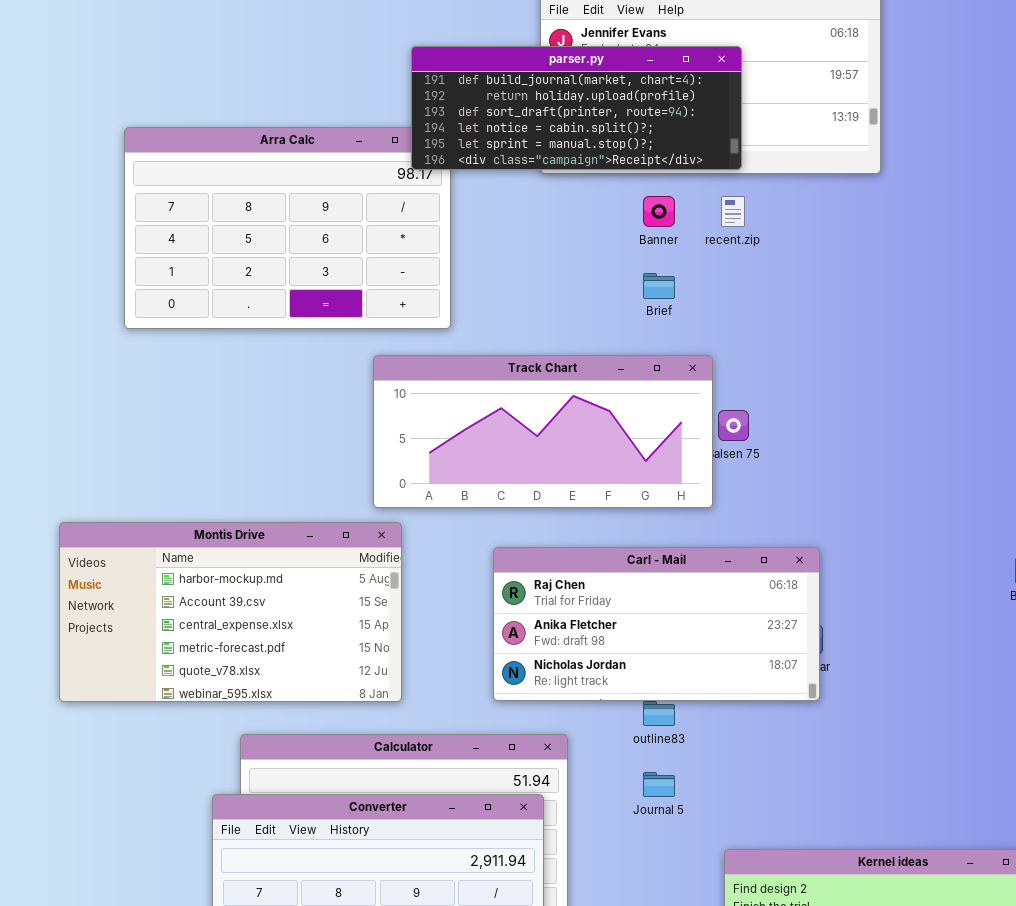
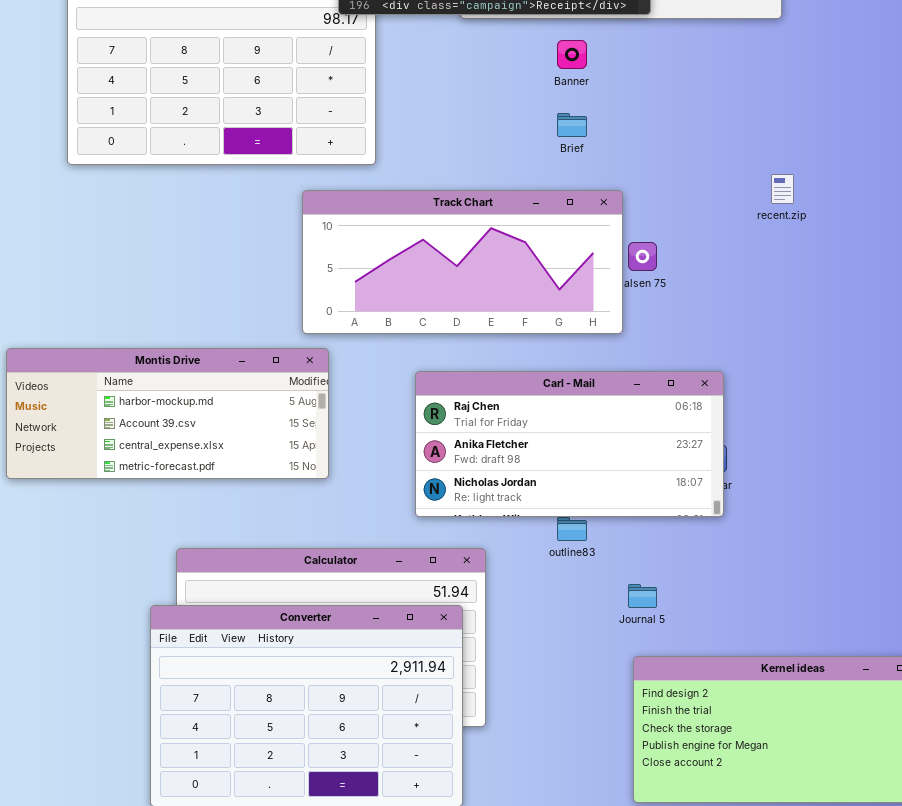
recent.zip: [721,196,745,227] -> [771,174,794,204], moved
Montis Drive: [59,522,402,702] -> [6,348,329,479], resized
Journal 5: [643,772,675,797] -> [628,584,657,608], moved

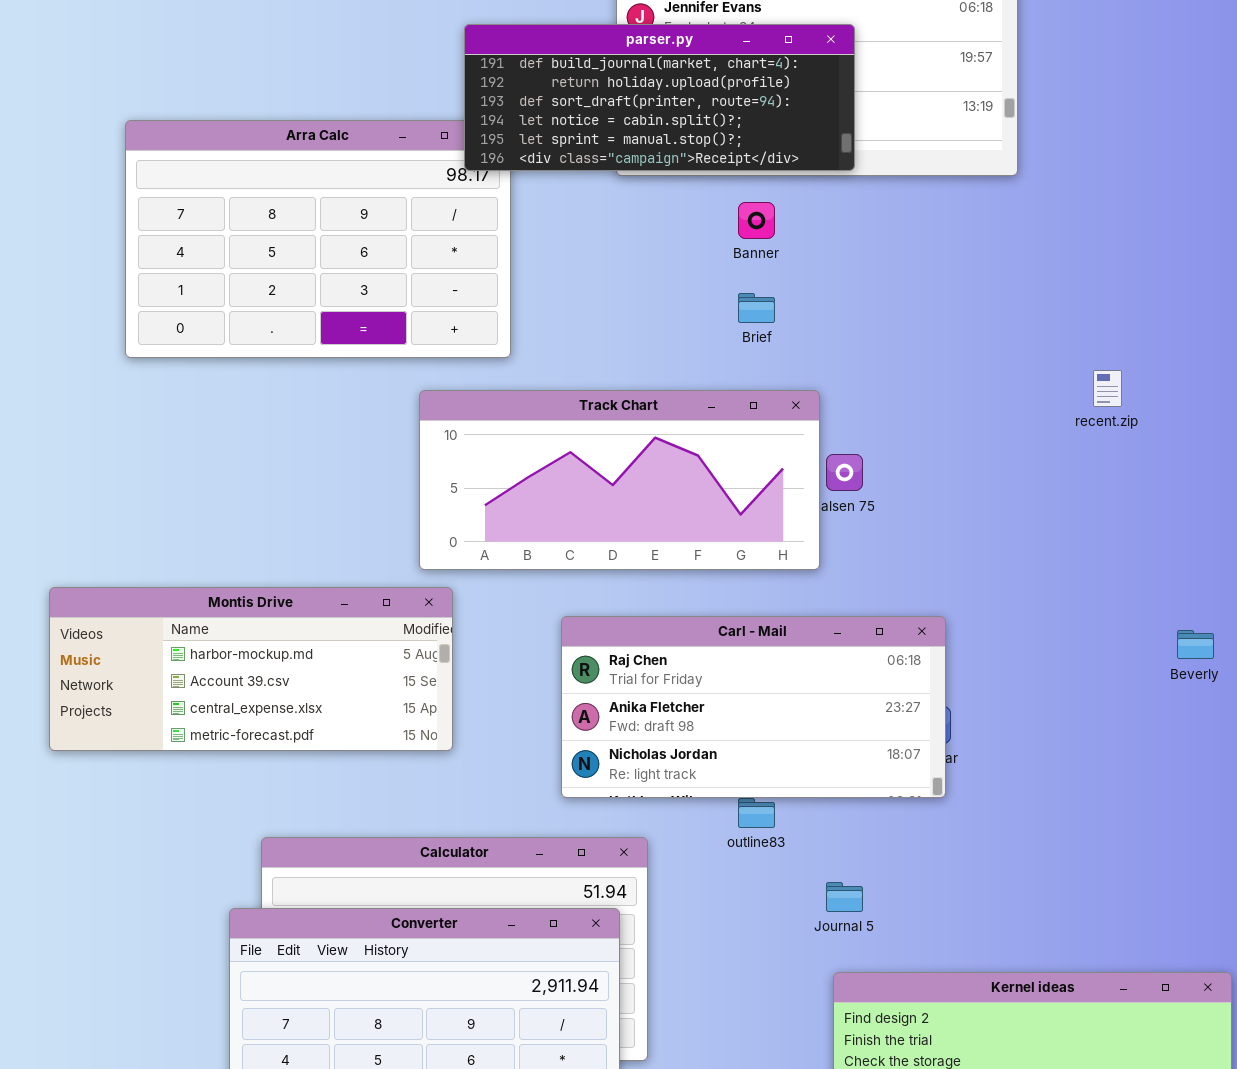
recent.zip: [771,174,794,204] -> [1093,370,1122,407], moved

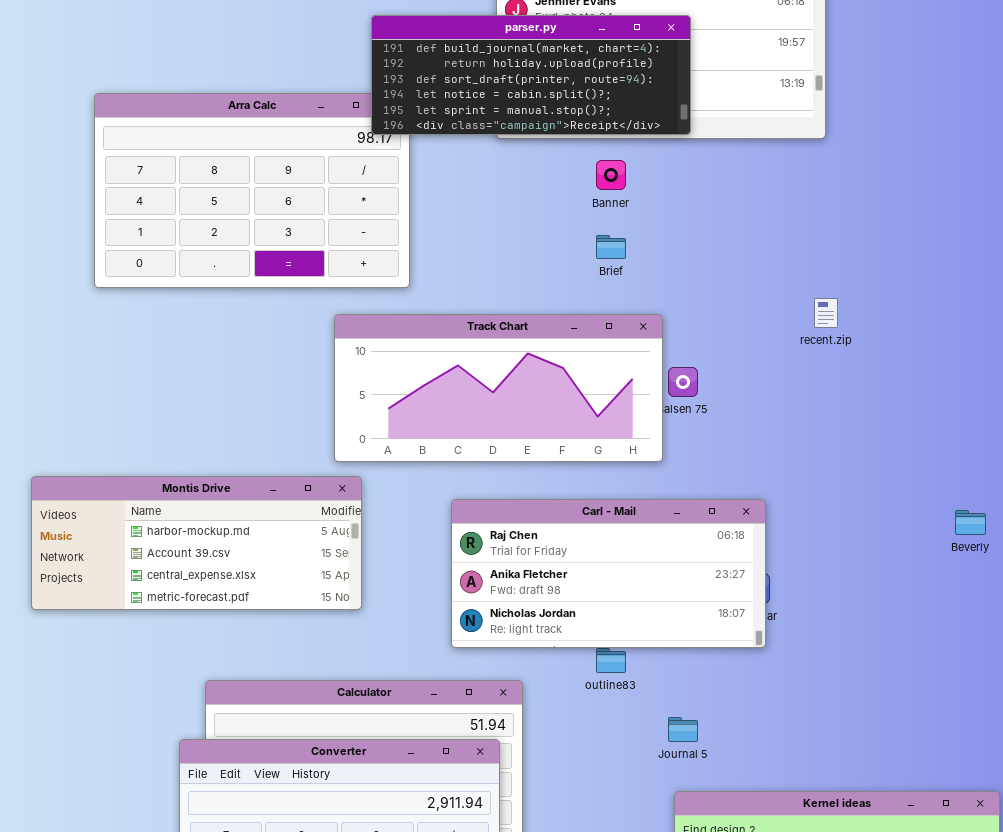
recent.zip: [1093,370,1122,407] -> [814,298,838,328], moved

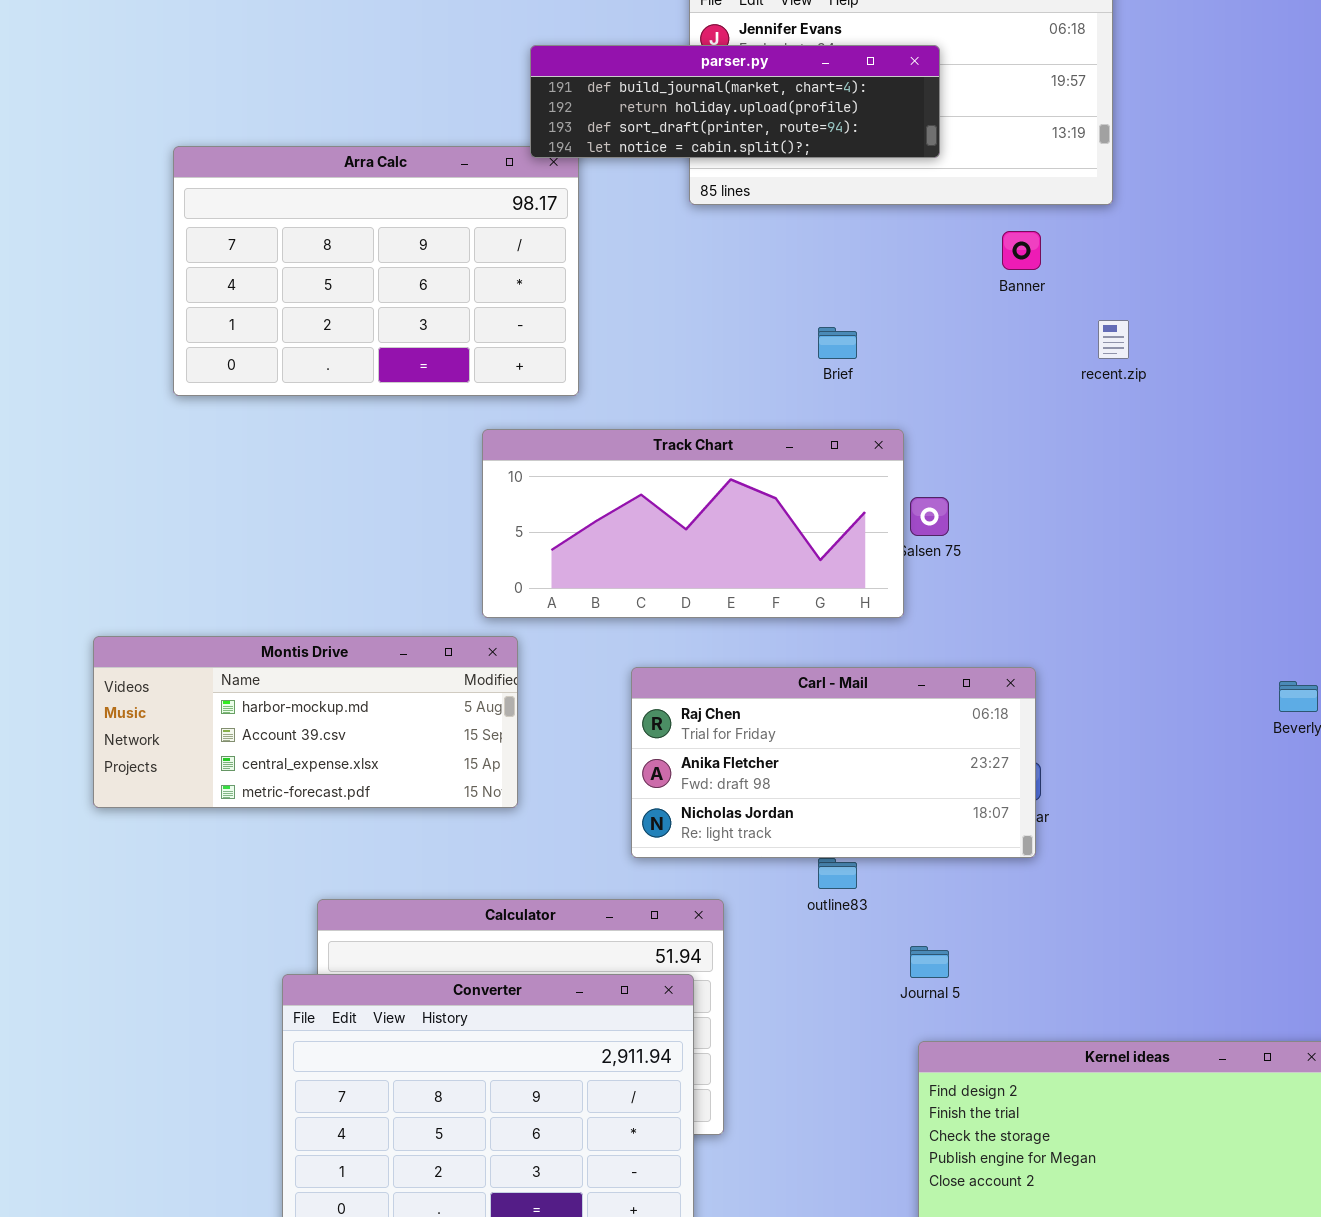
parser.py: [371,15,691,135] -> [530,45,940,158], resized
Banner: [596,160,626,190] -> [1002,231,1041,270], moved
recent.zip: [814,298,838,328] -> [1098,320,1129,359], moved

